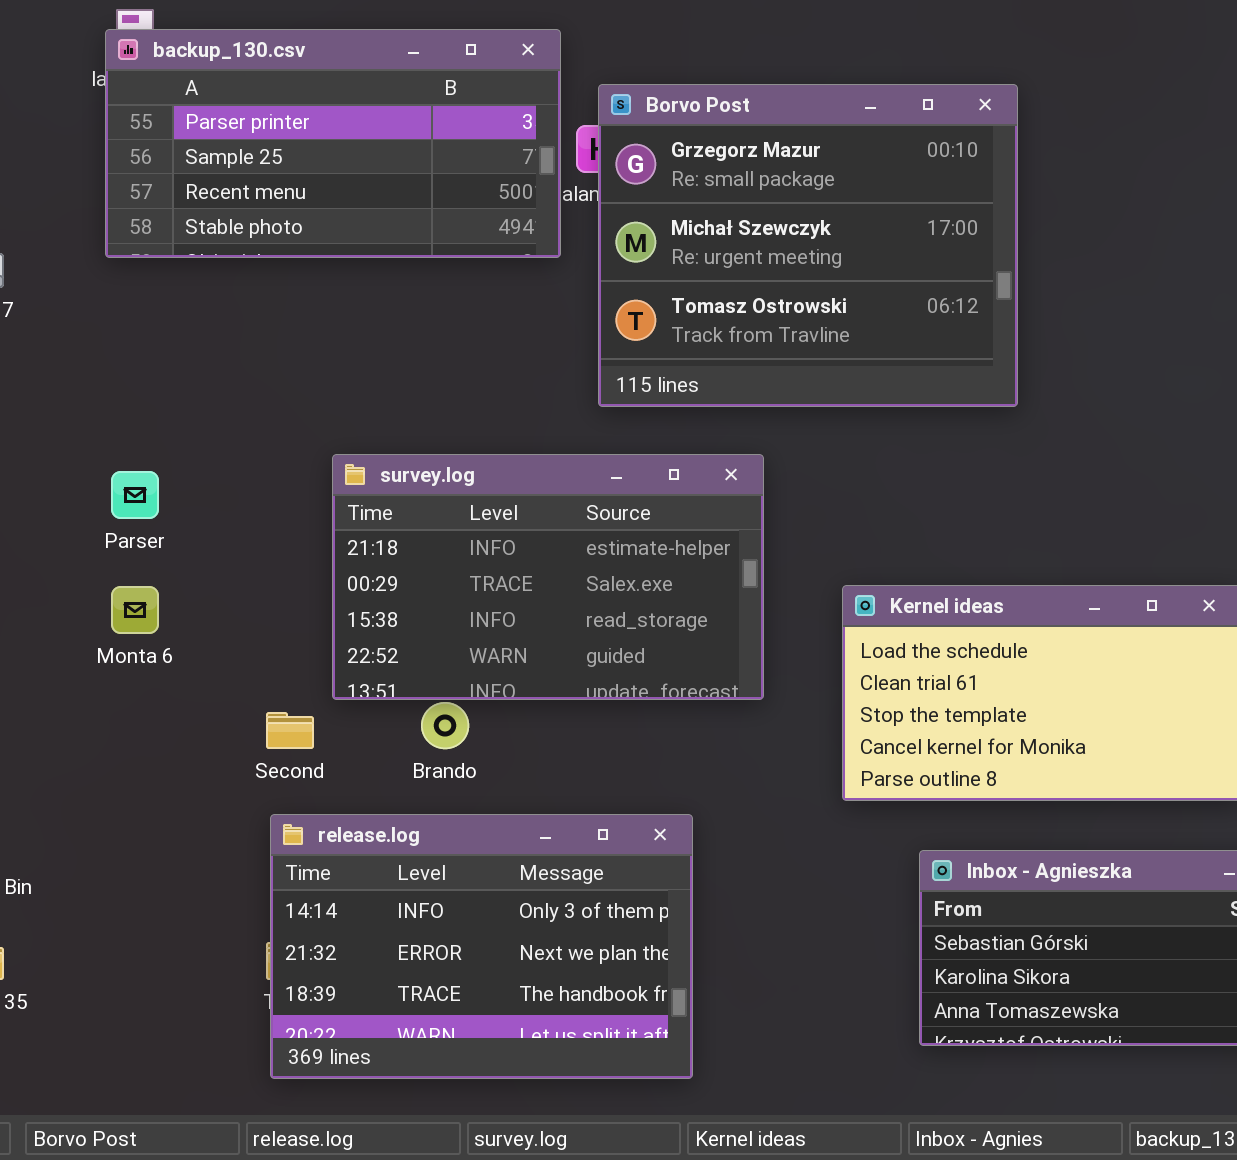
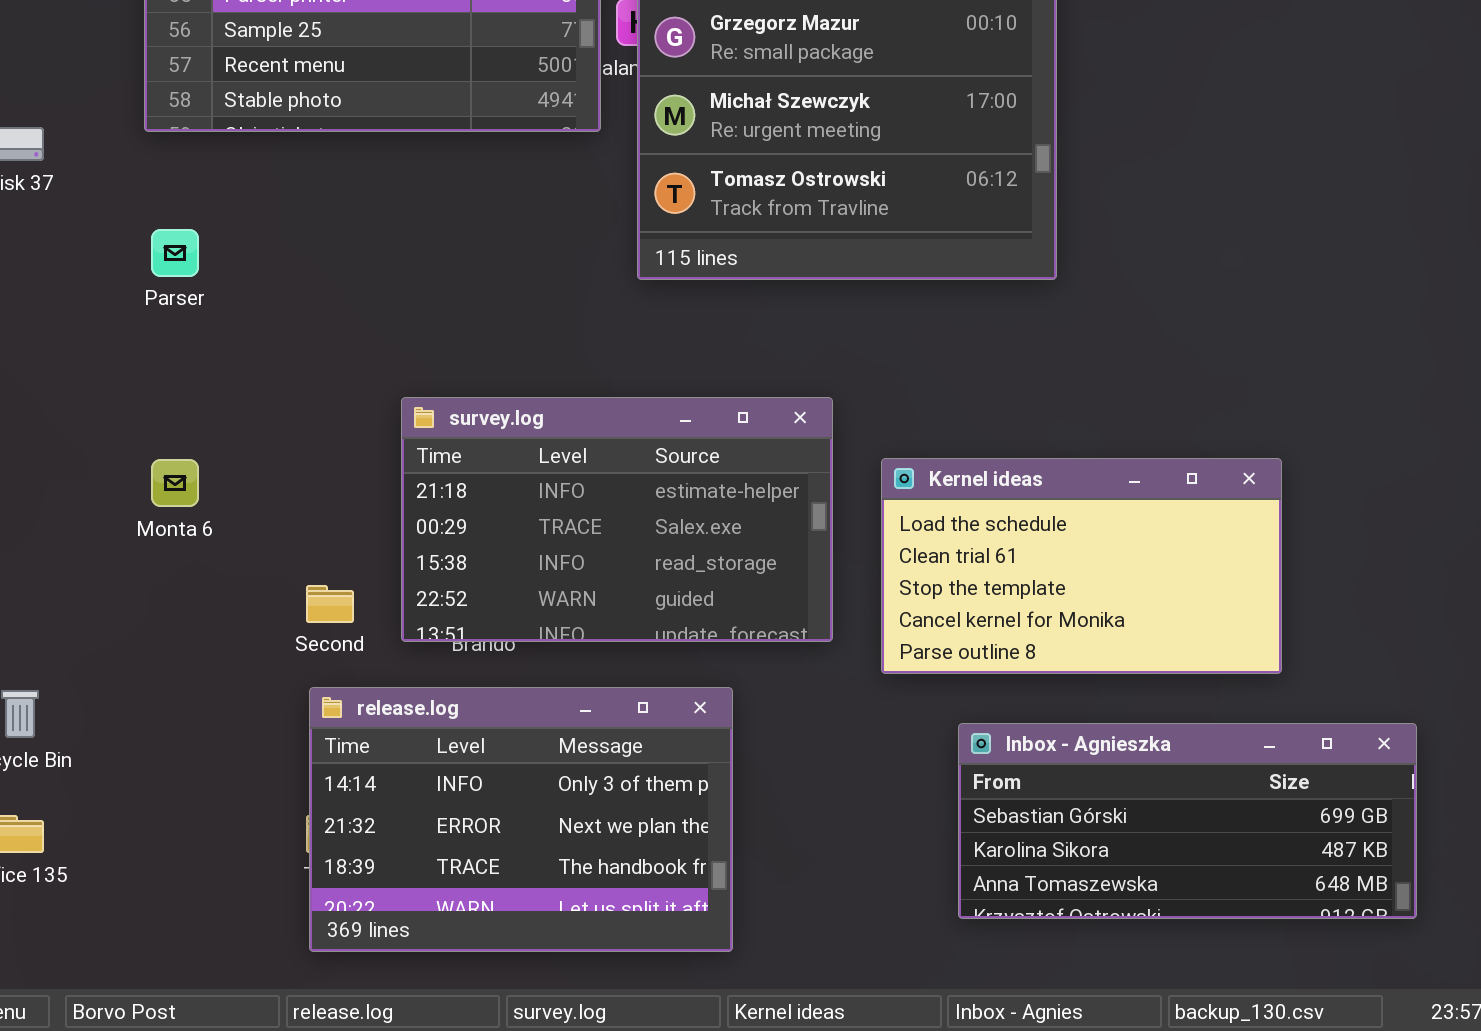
survey.log: [332,454,764,700] -> [401,397,833,642], moved
Parser: [111,471,159,519] -> [151,229,199,277], moved

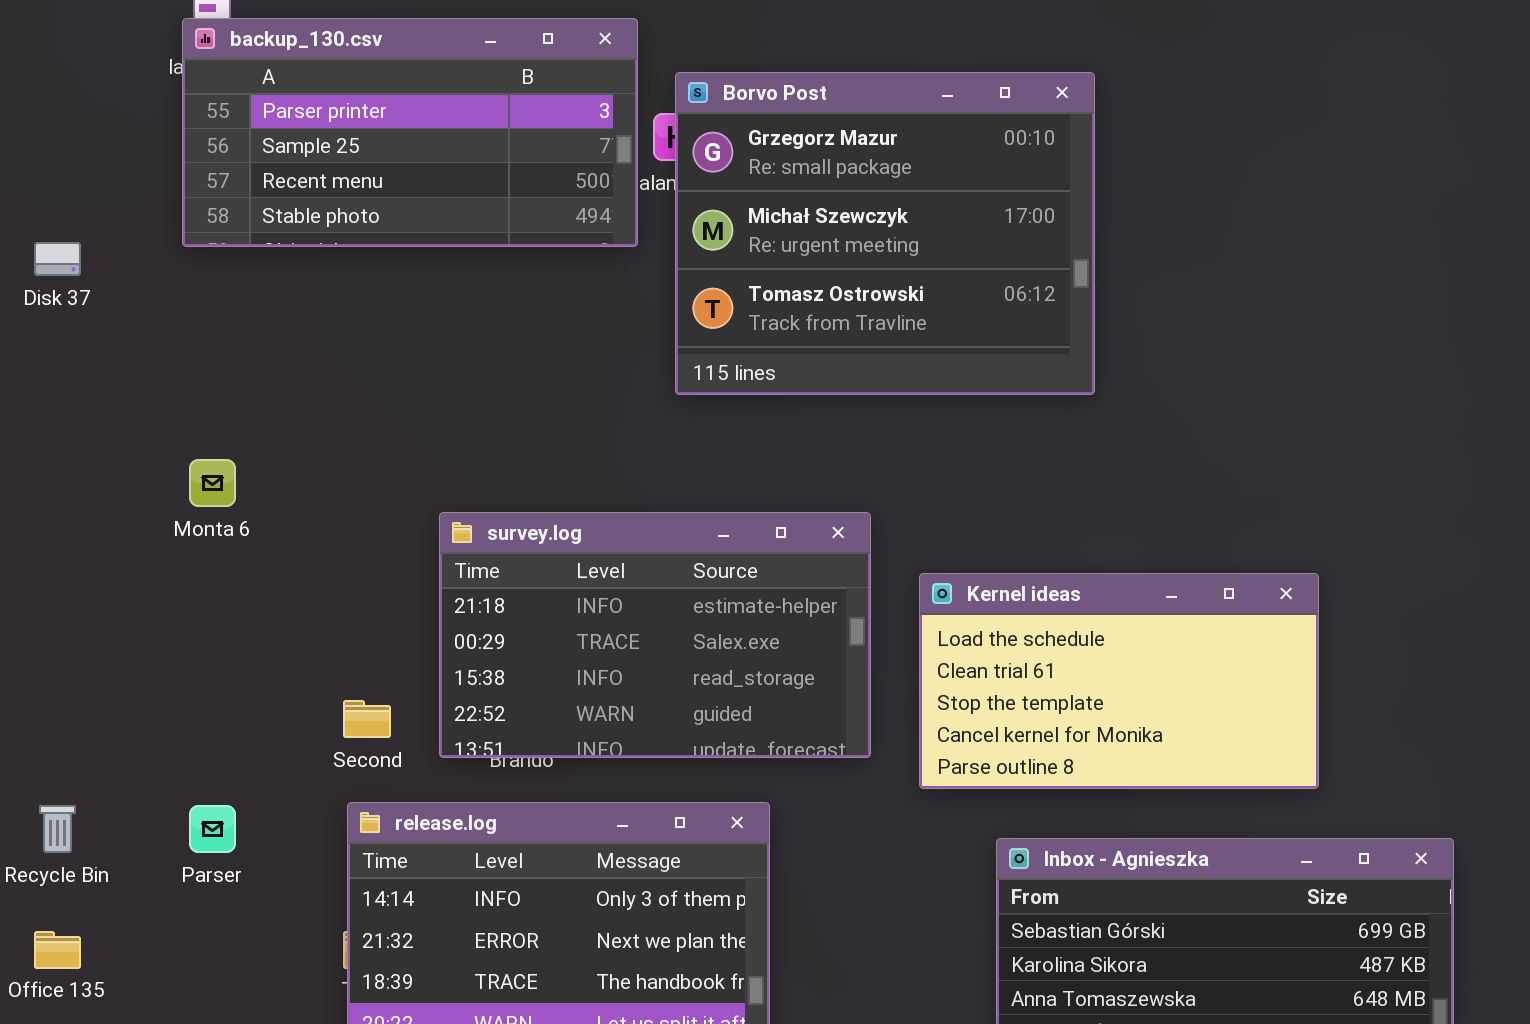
Parser: [151,229,199,277] -> [189,805,236,853], moved
Monta 6: [151,459,199,507] -> [189,459,236,507], moved

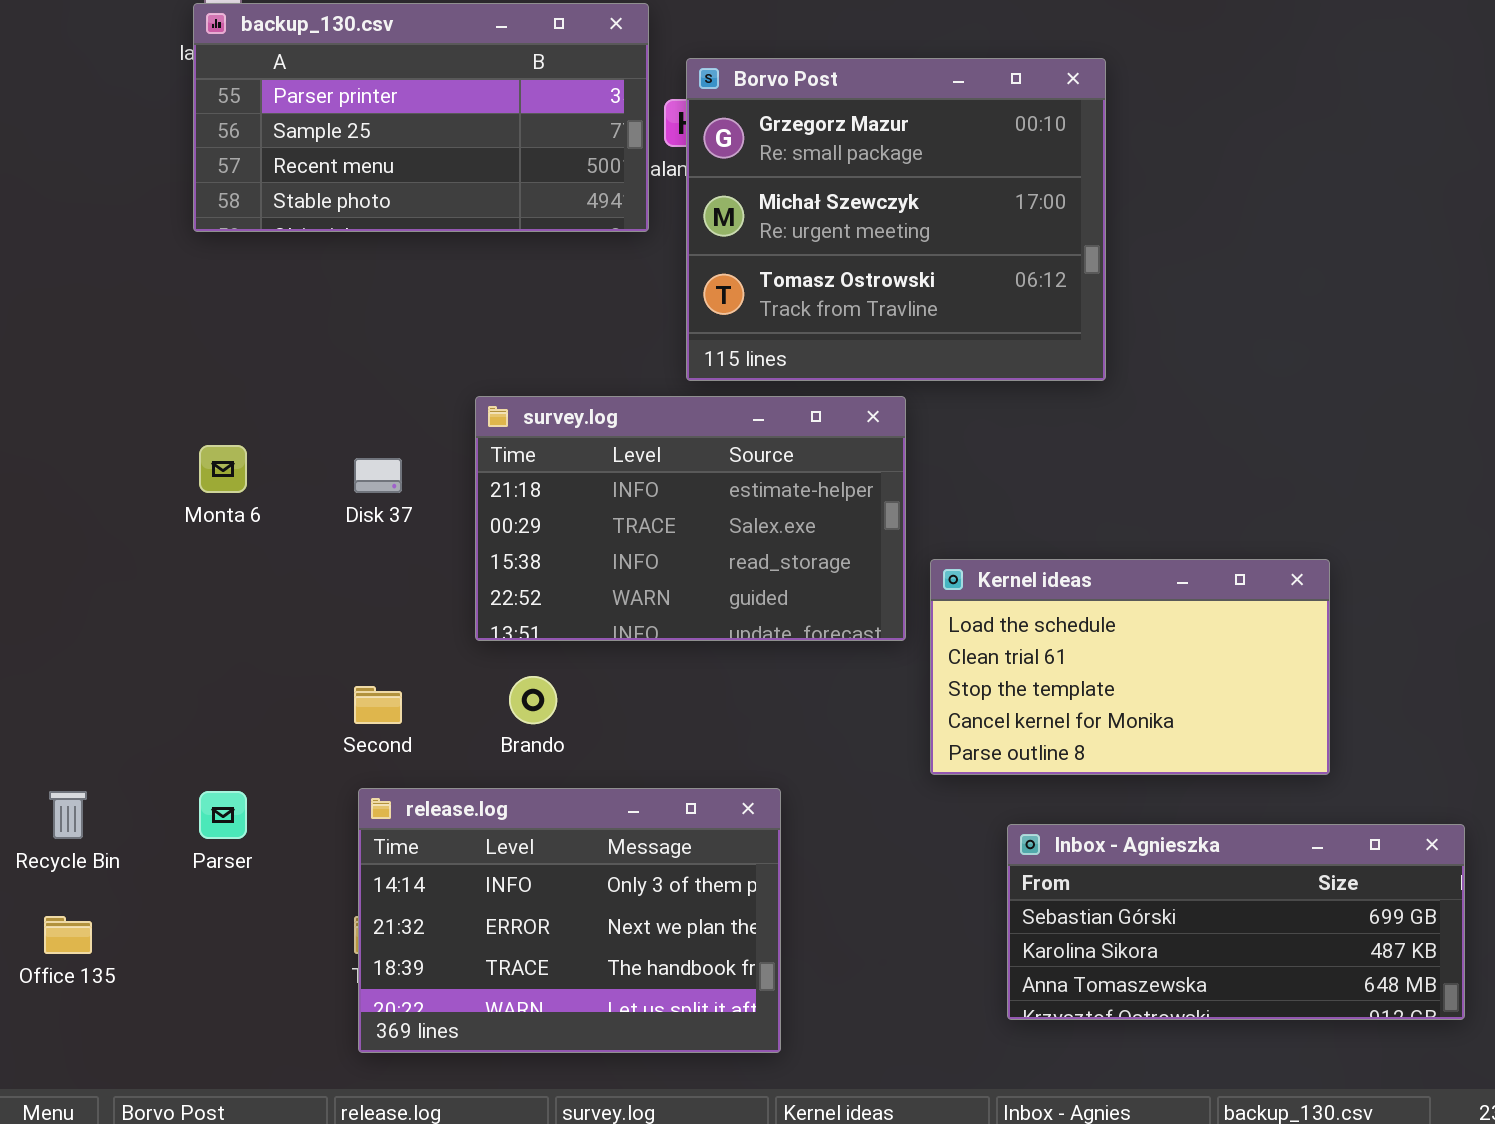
Disk 37: [34,242,81,276] -> [354,458,402,493], moved
survey.log: [439,512,871,758] -> [475,396,906,641], moved

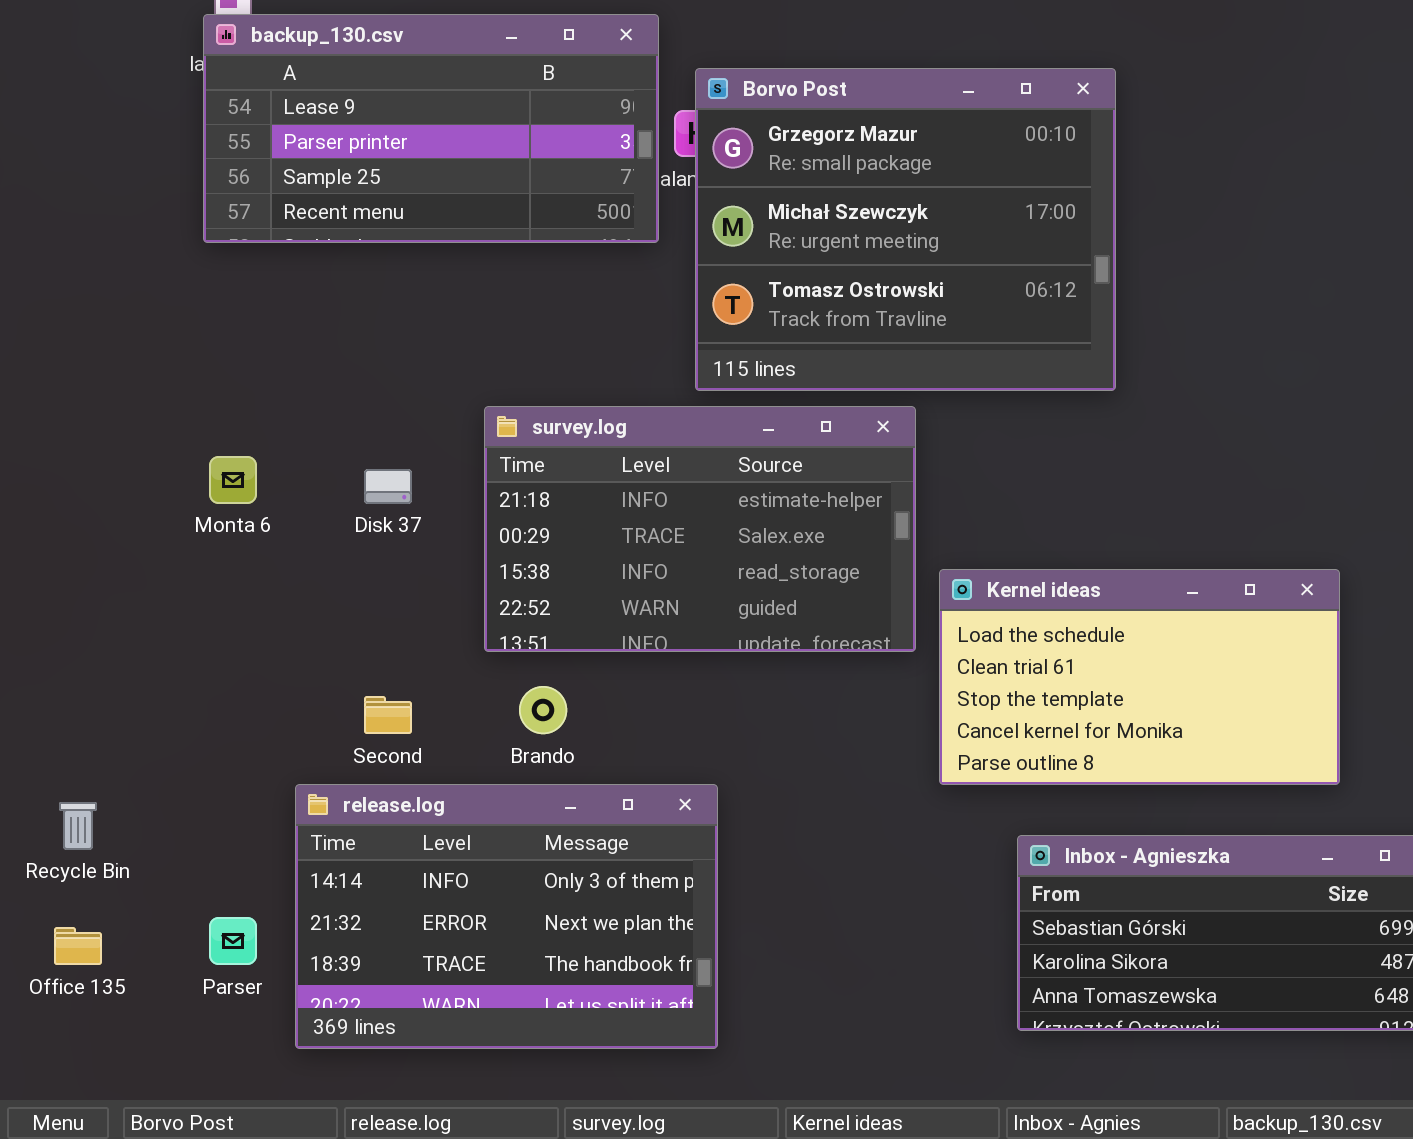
backup_130.csv: [193,3,649,232] -> [203,14,659,243], scrolled up 1 row
release.log: [358,788,781,1053] -> [295,784,718,1049], moved
Parser: [199,791,247,839] -> [209,917,257,965], moved

